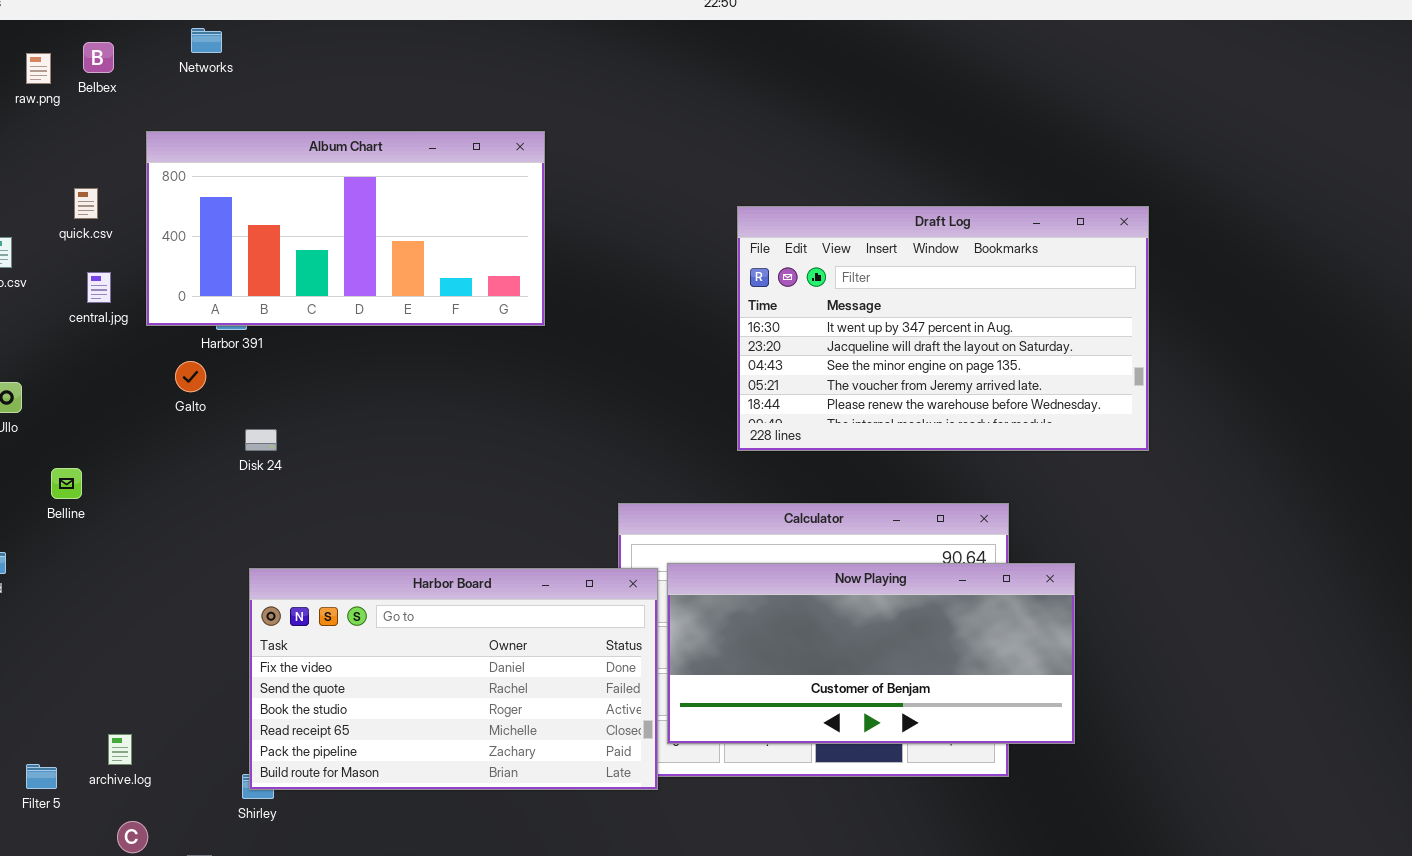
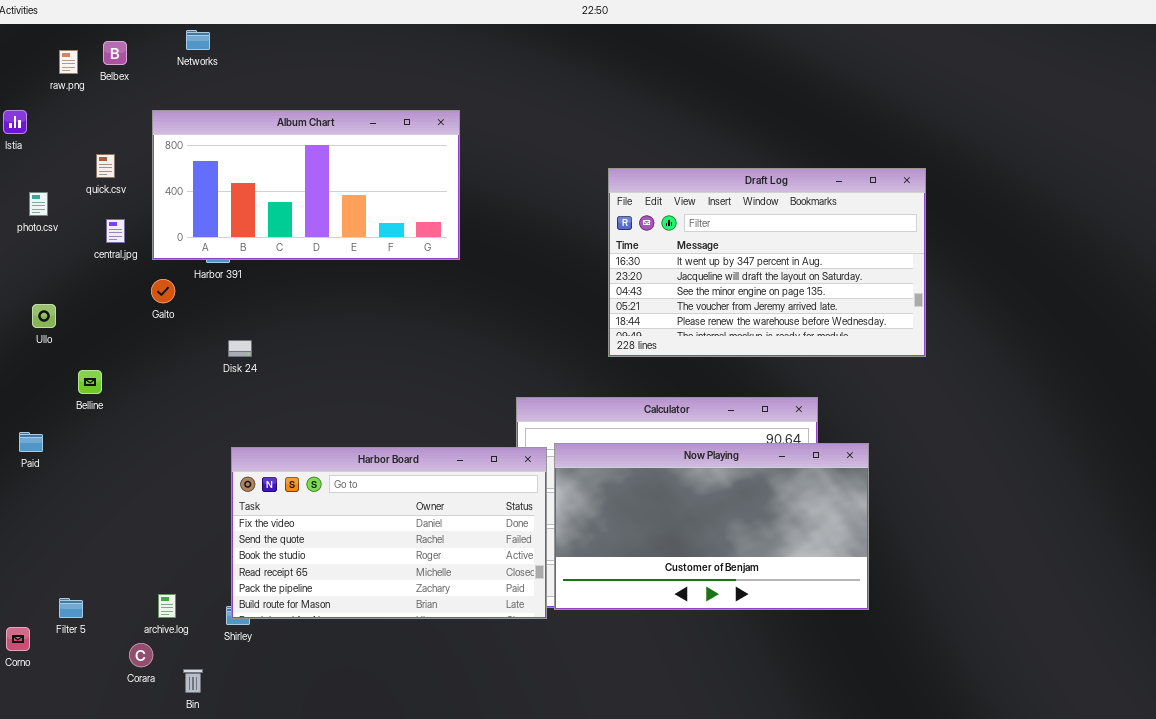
Galto: [175,361,206,392] -> [151,279,175,303], moved
Now Playing: [667,563,1075,744] -> [554,443,869,610], resized
archive.log: [108,734,132,765] -> [158,594,176,618], moved

